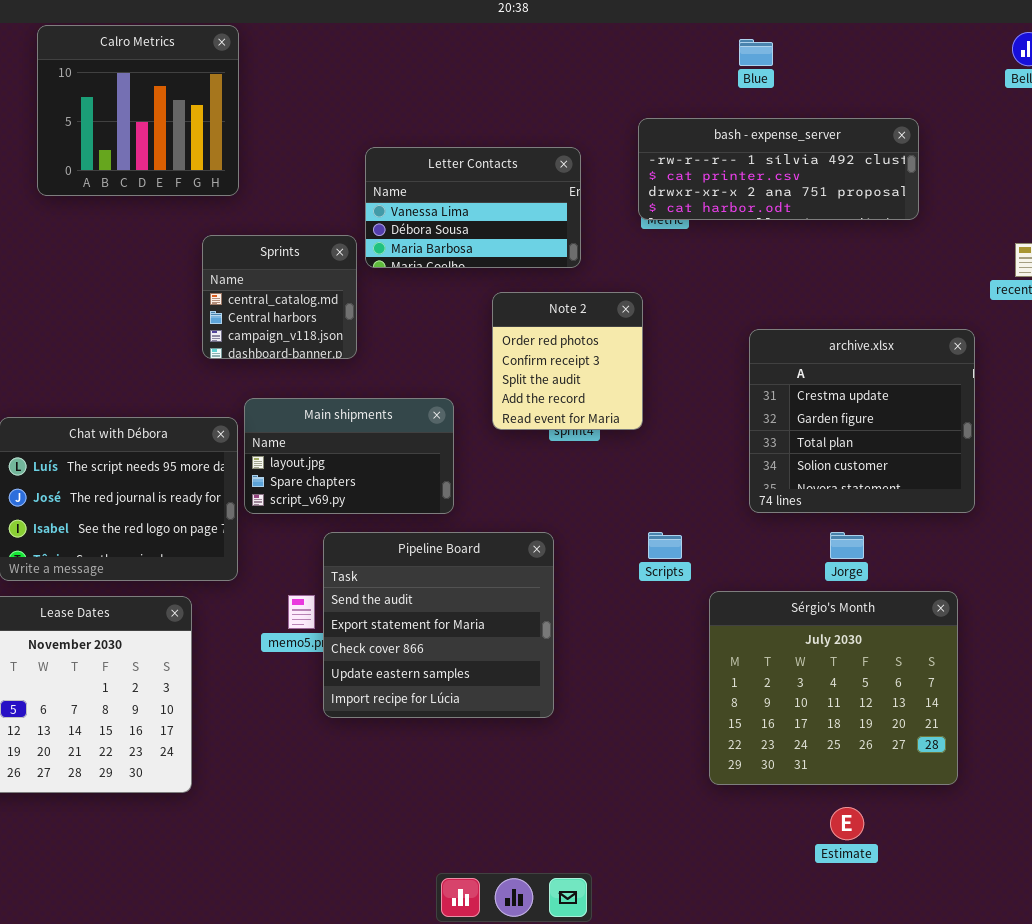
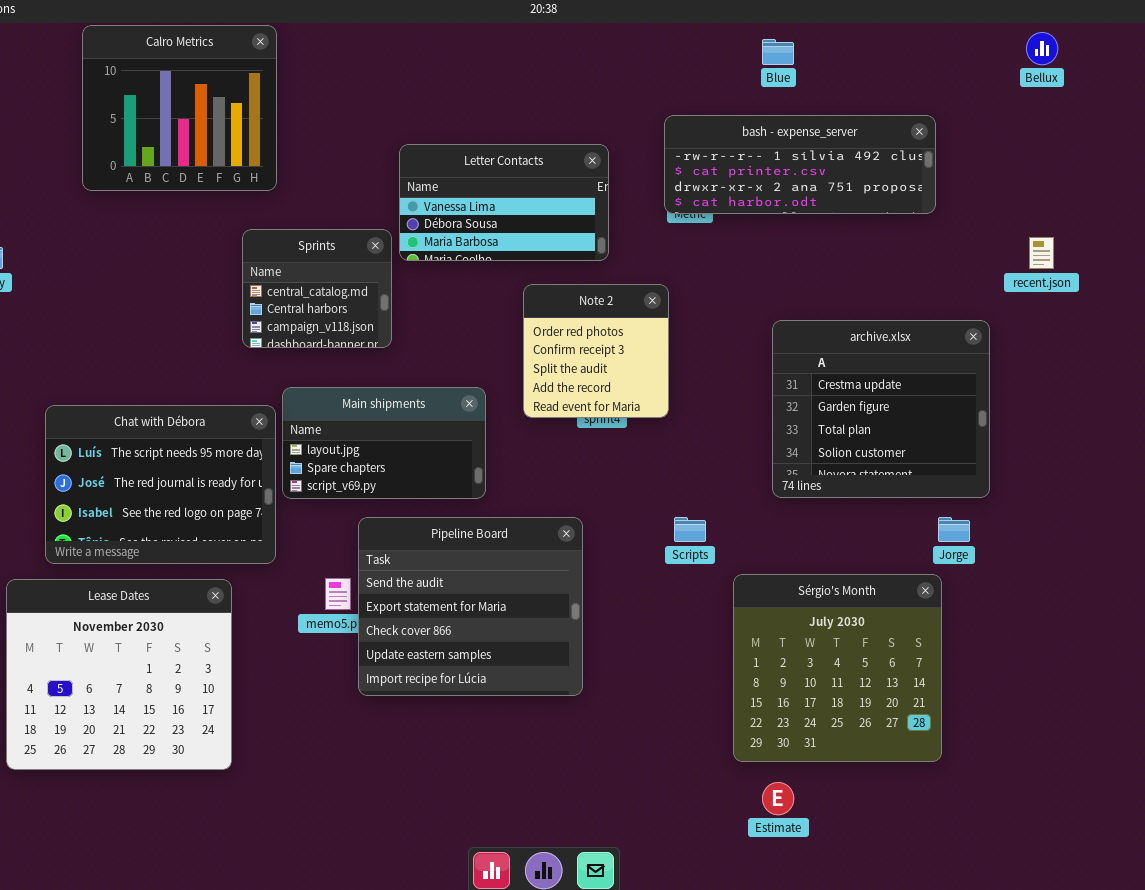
Jorge: [830,532,864,559] -> [938,517,970,542], moved
Sérgio's Month: [709,591,958,785] -> [733,574,942,762], resized
Estimate: [830,807,864,840] -> [762,782,794,815], moved

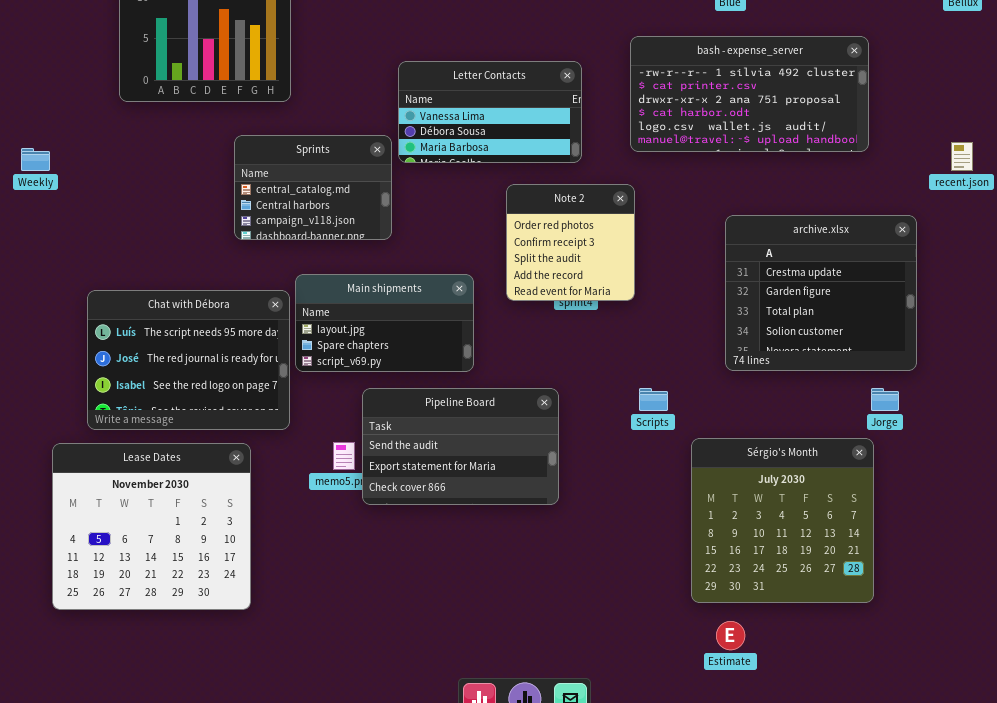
bash - expense_server: [664,115,936,214] -> [630,36,869,152], resized
Sprints: [242,229,392,348] -> [234,135,392,240], resized
Pipeline Board: [358,517,583,696] -> [362,388,559,505], resized

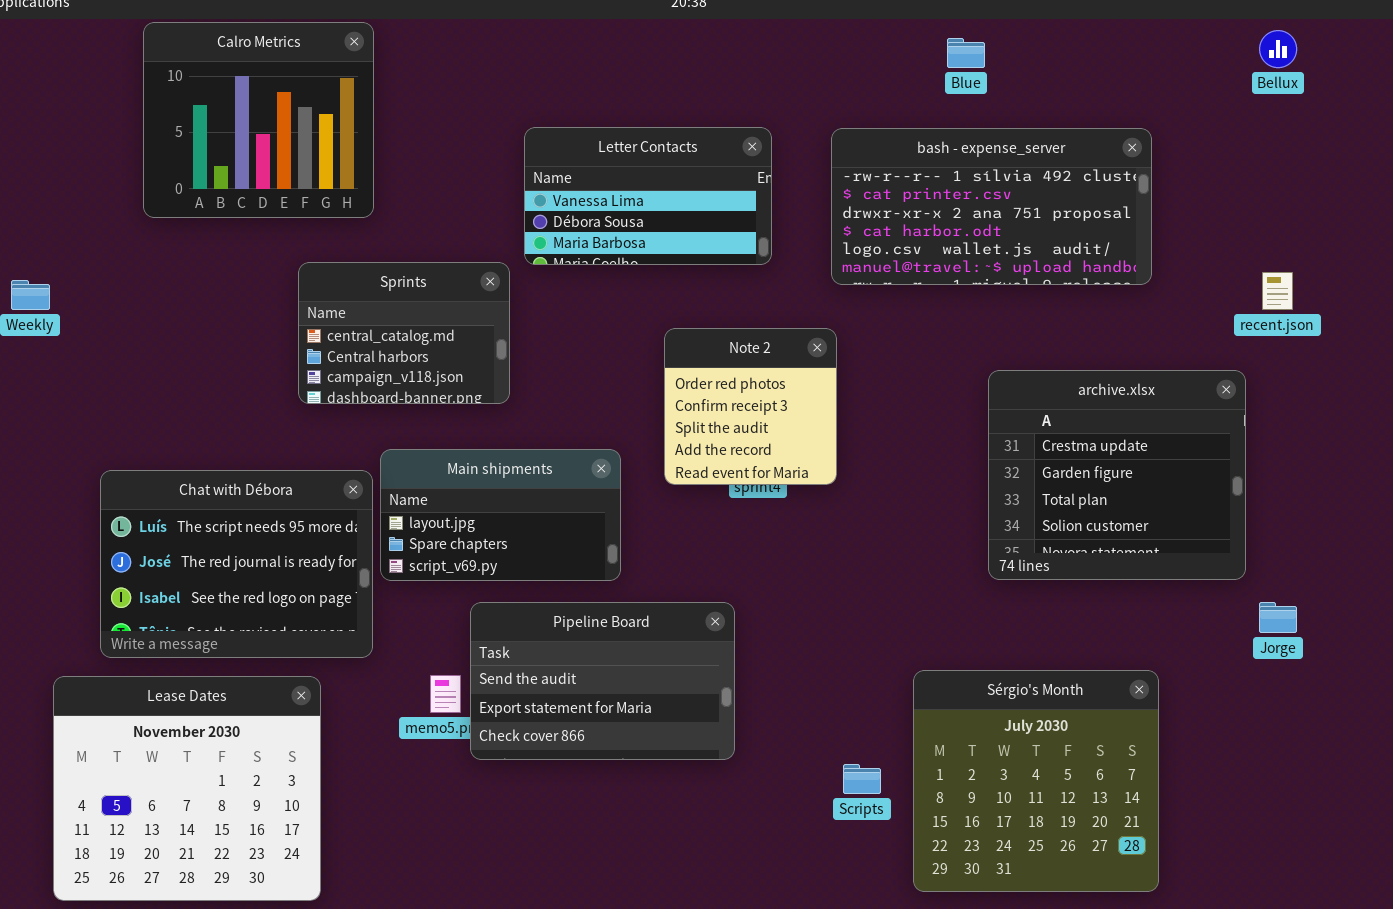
Letter Contacts: [398,61,582,163] -> [524,127,772,265], moved
archive.xlsx: [725,215,917,371] -> [988,370,1246,580], moved
Scripts: [639,388,668,411] -> [843,764,881,794], moved
Jorge: [871,388,899,411] -> [1259,602,1297,633], moved

